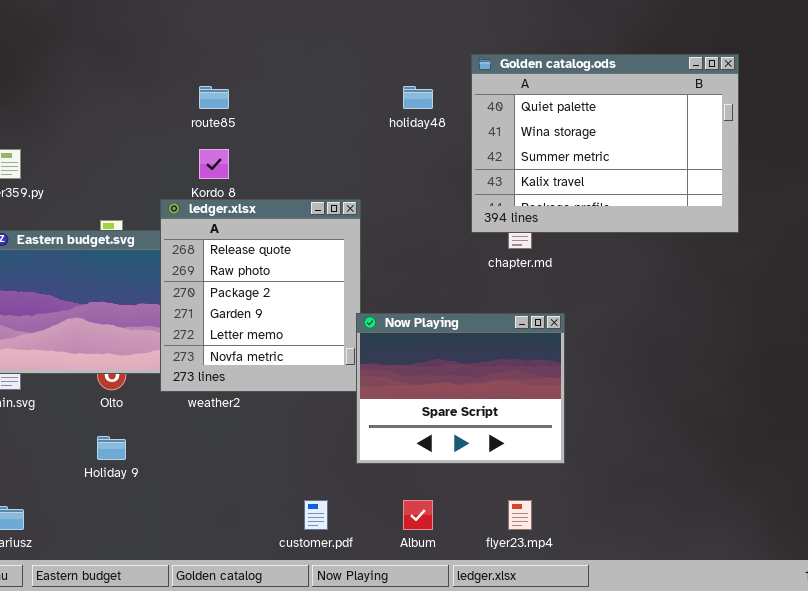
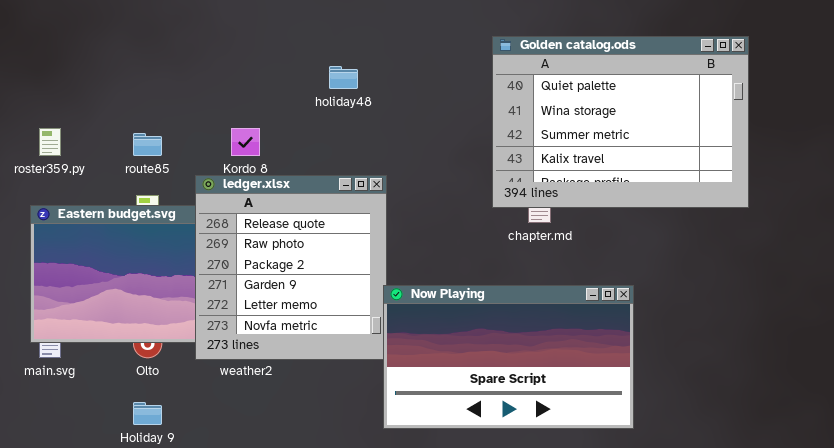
route85: [199,86,229,109] -> [133,133,162,156], moved
holiday48: [403,86,433,109] -> [329,66,358,89], moved
Now Playing: [356,313,565,464] -> [383,285,634,429], resized

